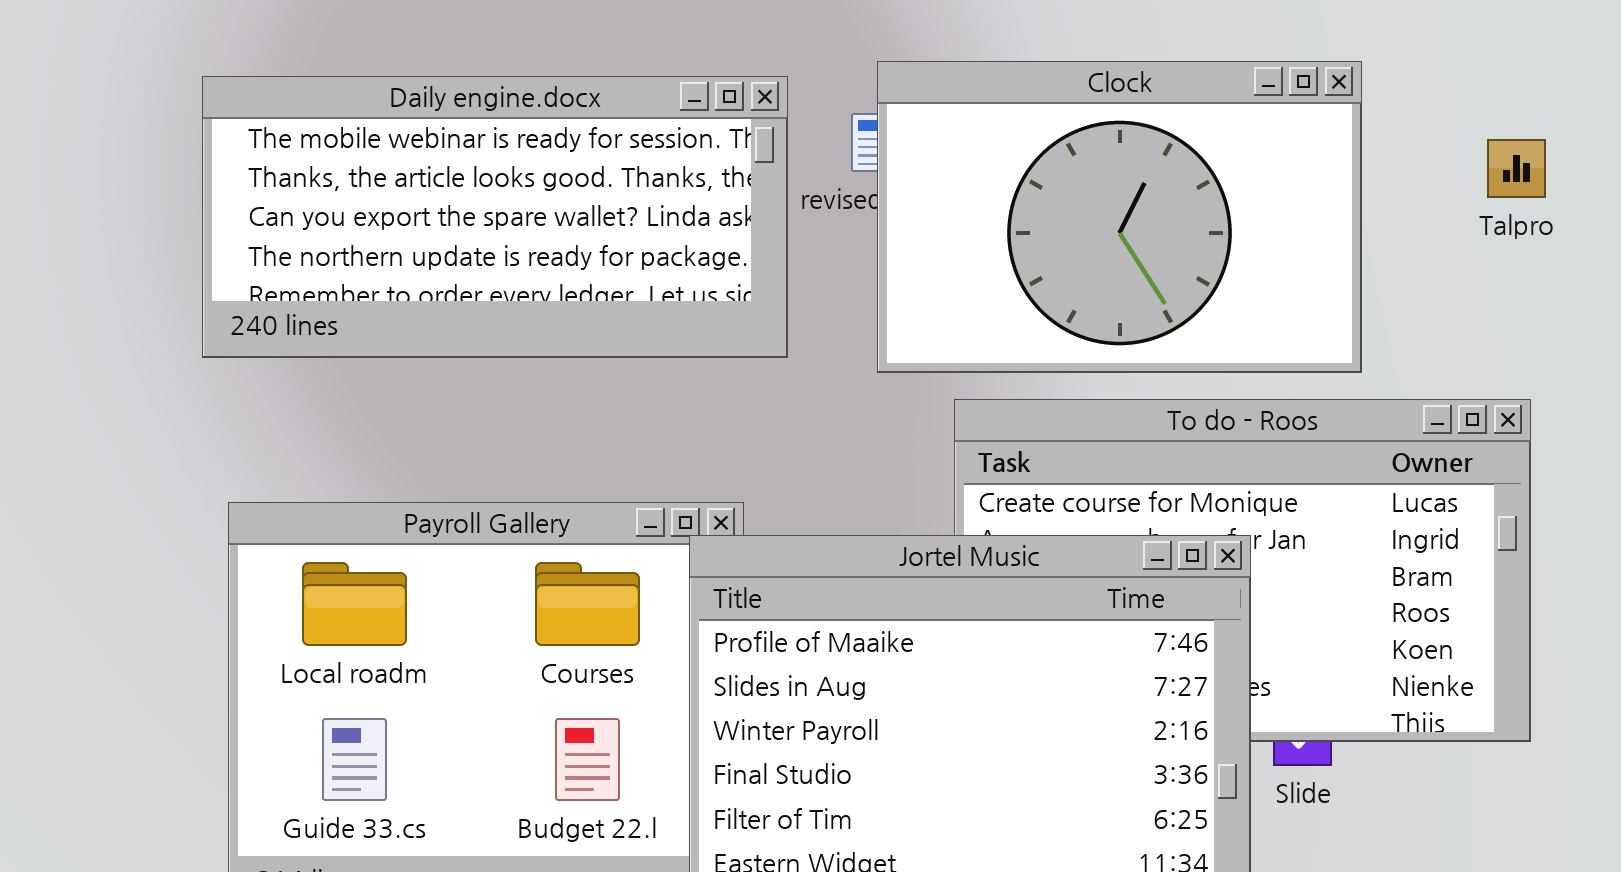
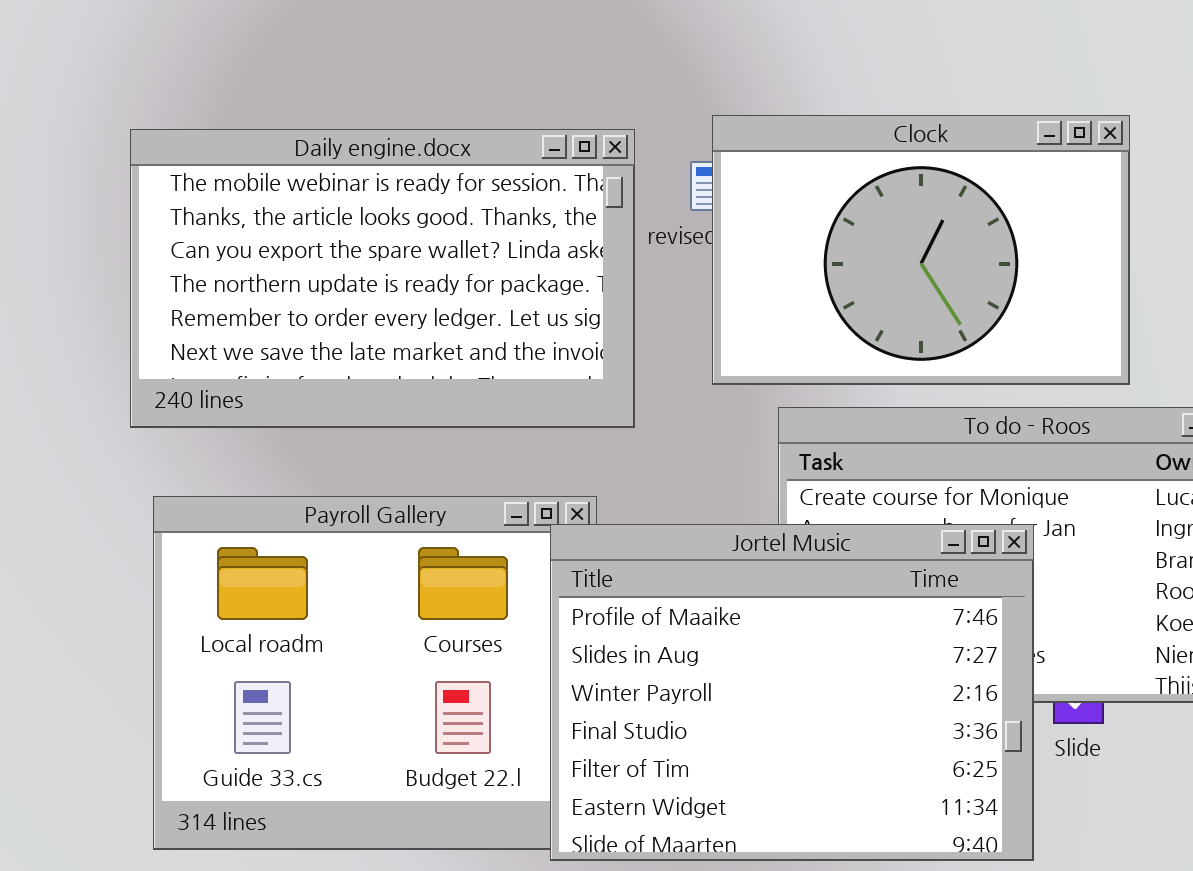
Daily engine.docx: [202,76,788,358] -> [130,129,635,428], resized

